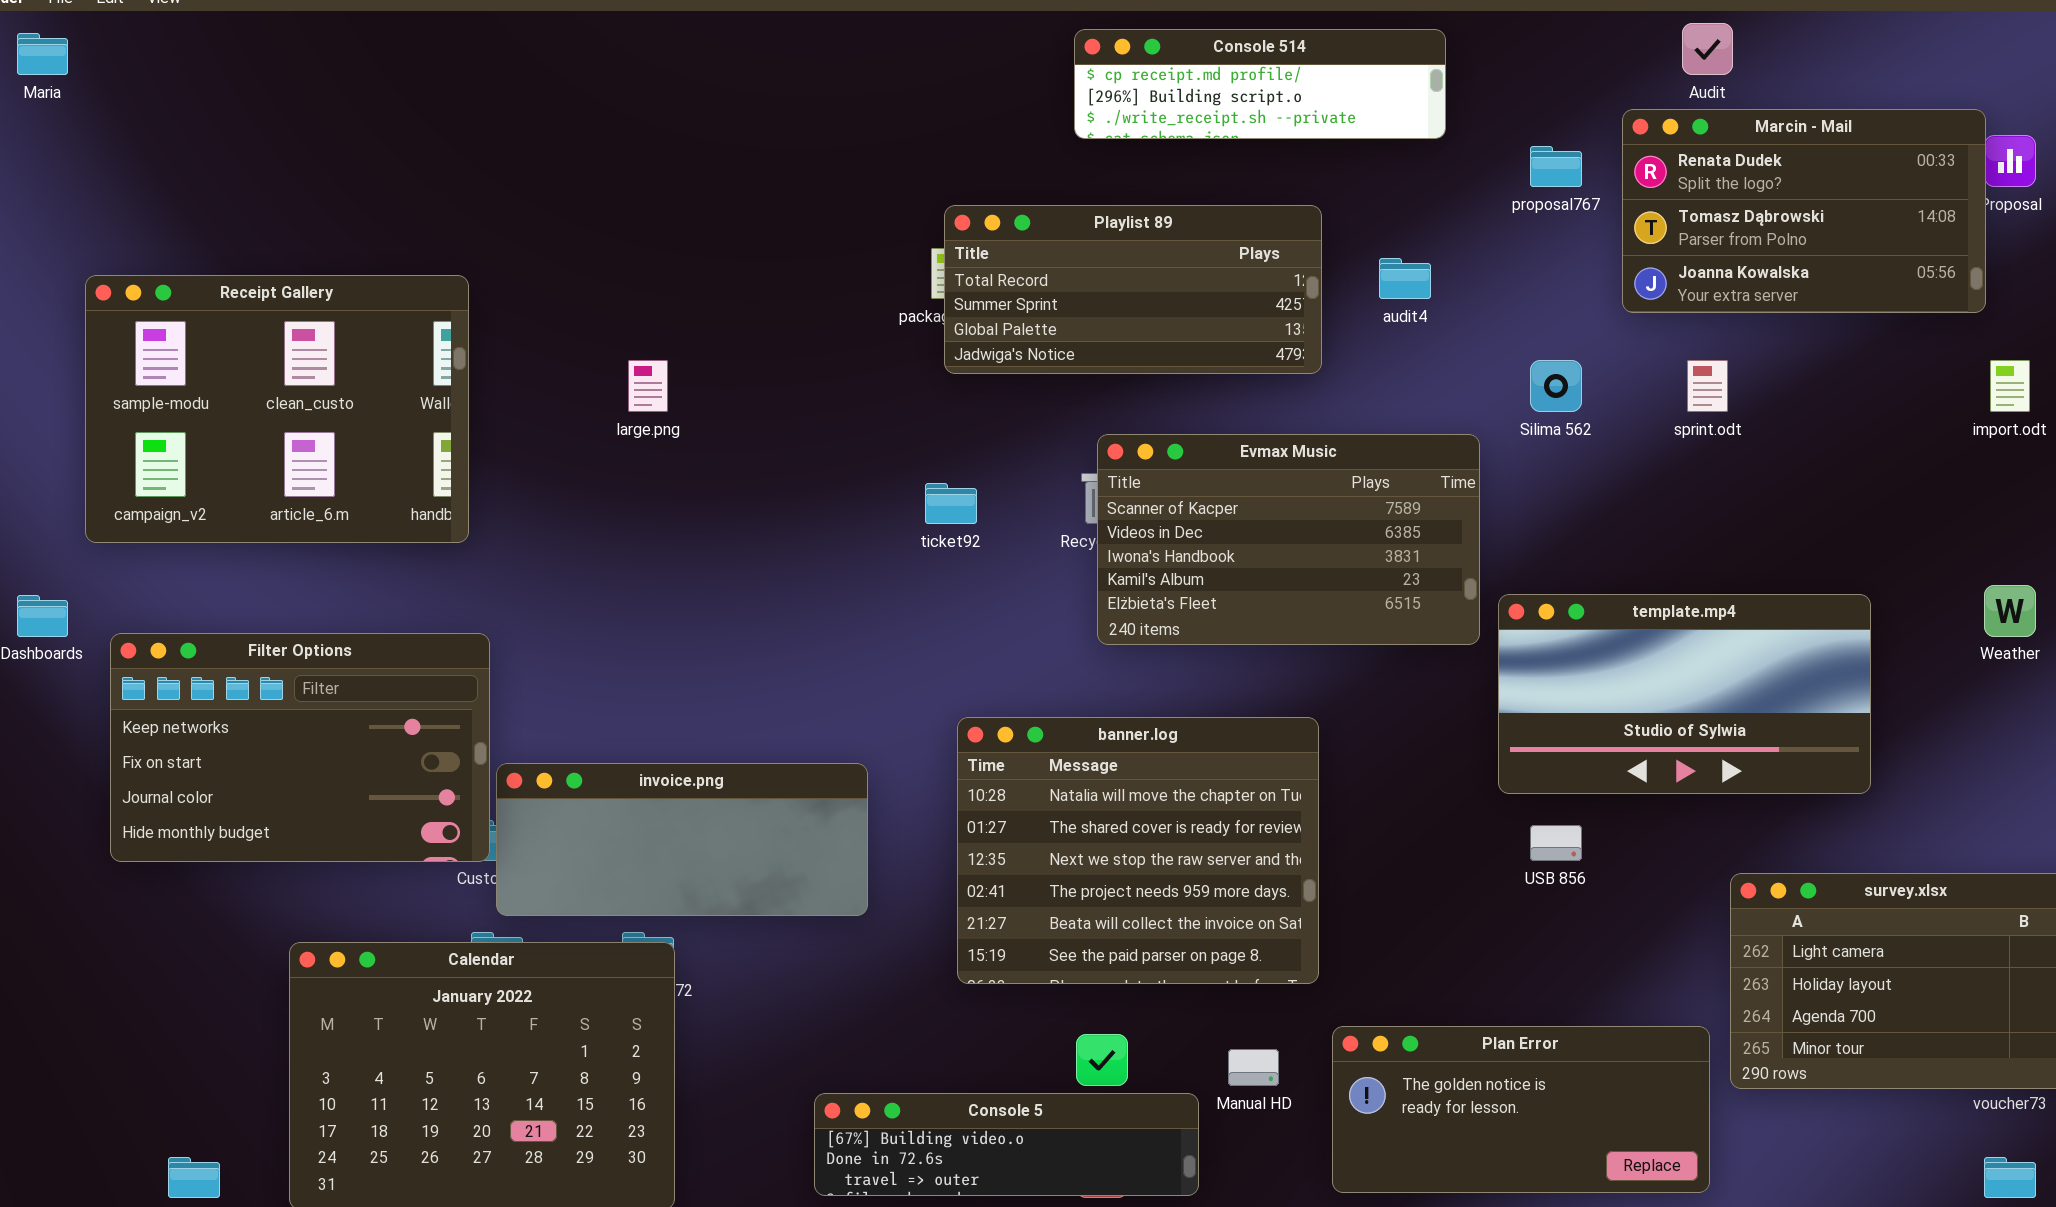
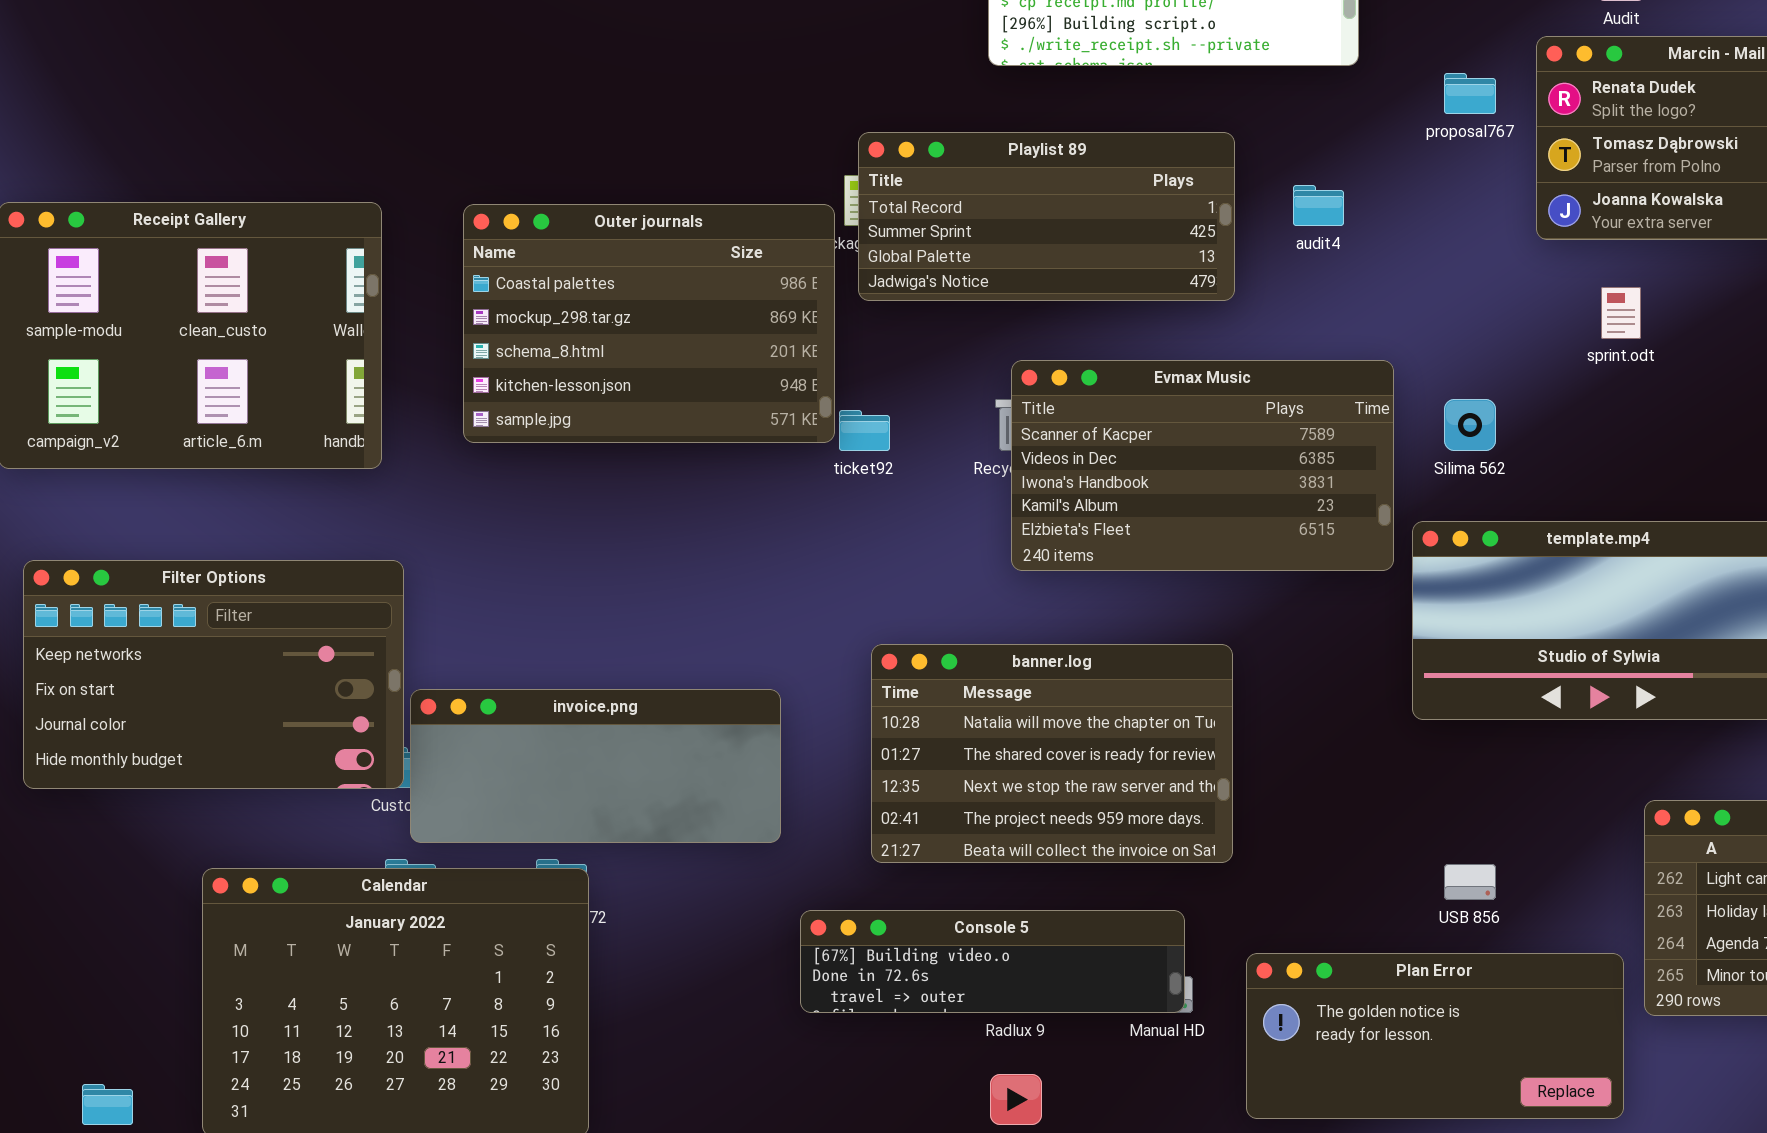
Outer journals: none -> [463,204,835,443], opened
Silima 562: [1530,360,1582,412] -> [1444,399,1496,451], moved
banner.log: [957,717,1319,984] -> [871,644,1233,863], resized
USB 856: [1530,825,1582,861] -> [1444,864,1496,900], moved
Console 5: [814,1093,1199,1196] -> [800,910,1185,1013], moved

